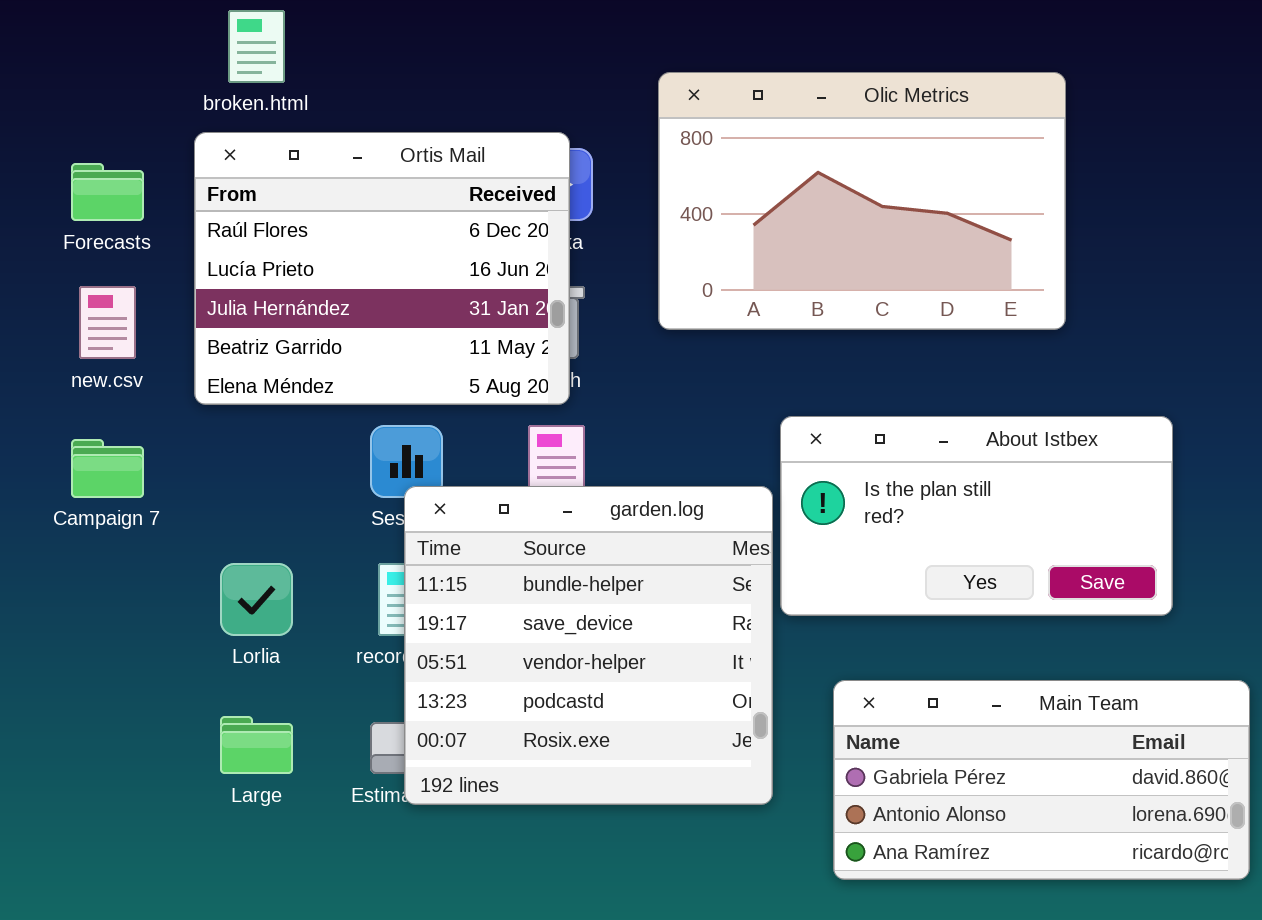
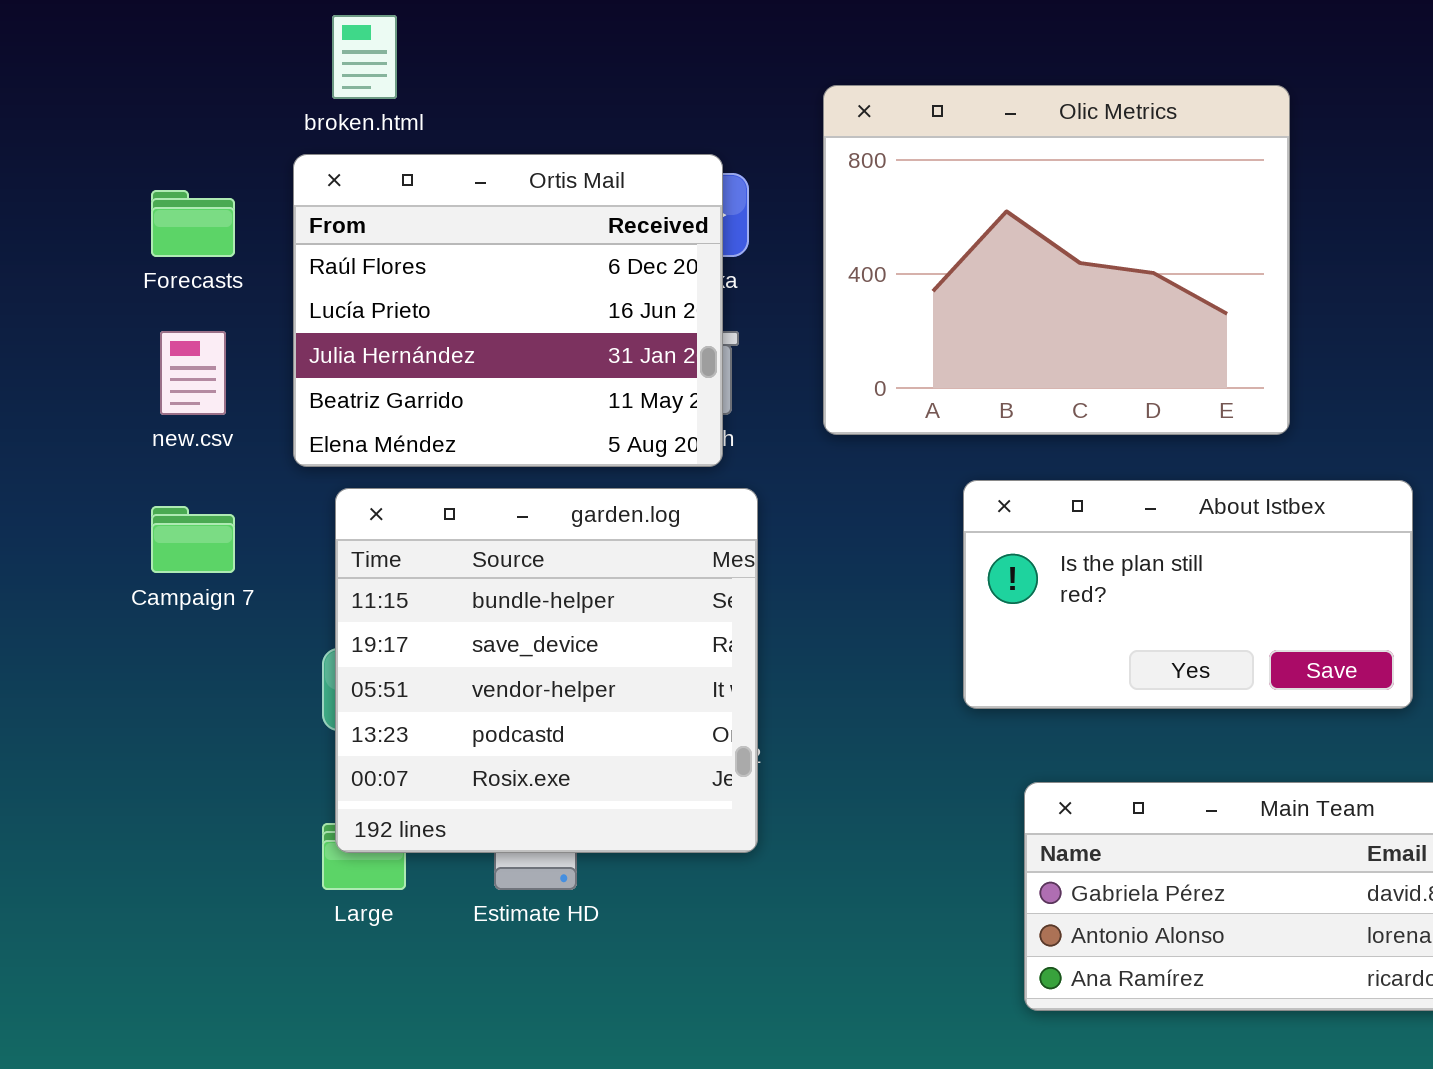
Olic Metrics: [658,72,1066,330] -> [823,85,1290,435], resized
garden.log: [404,486,773,805] -> [335,488,758,853], moved

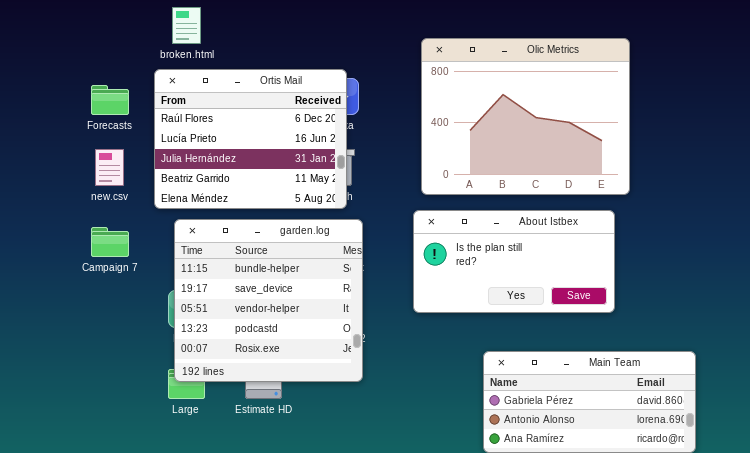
Olic Metrics: [823,85,1290,435] -> [421,38,630,195], moved
About Istbex: [963,480,1413,709] -> [413,210,615,313], moved

